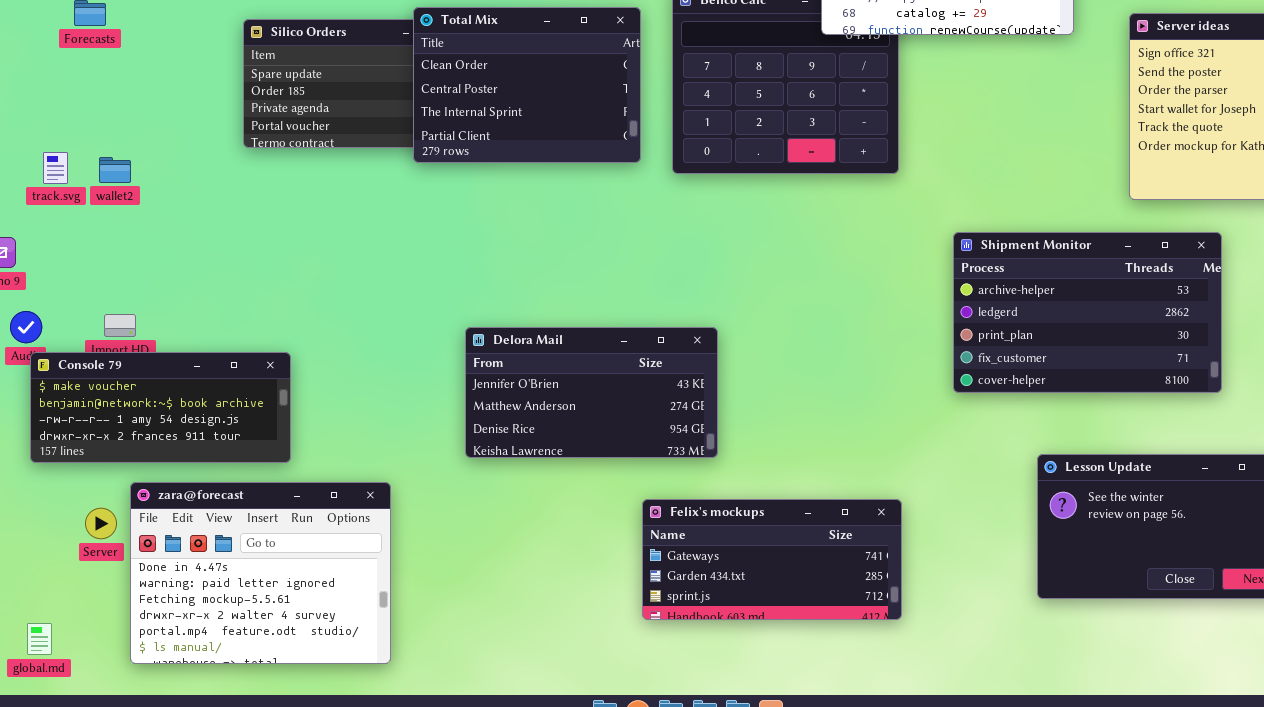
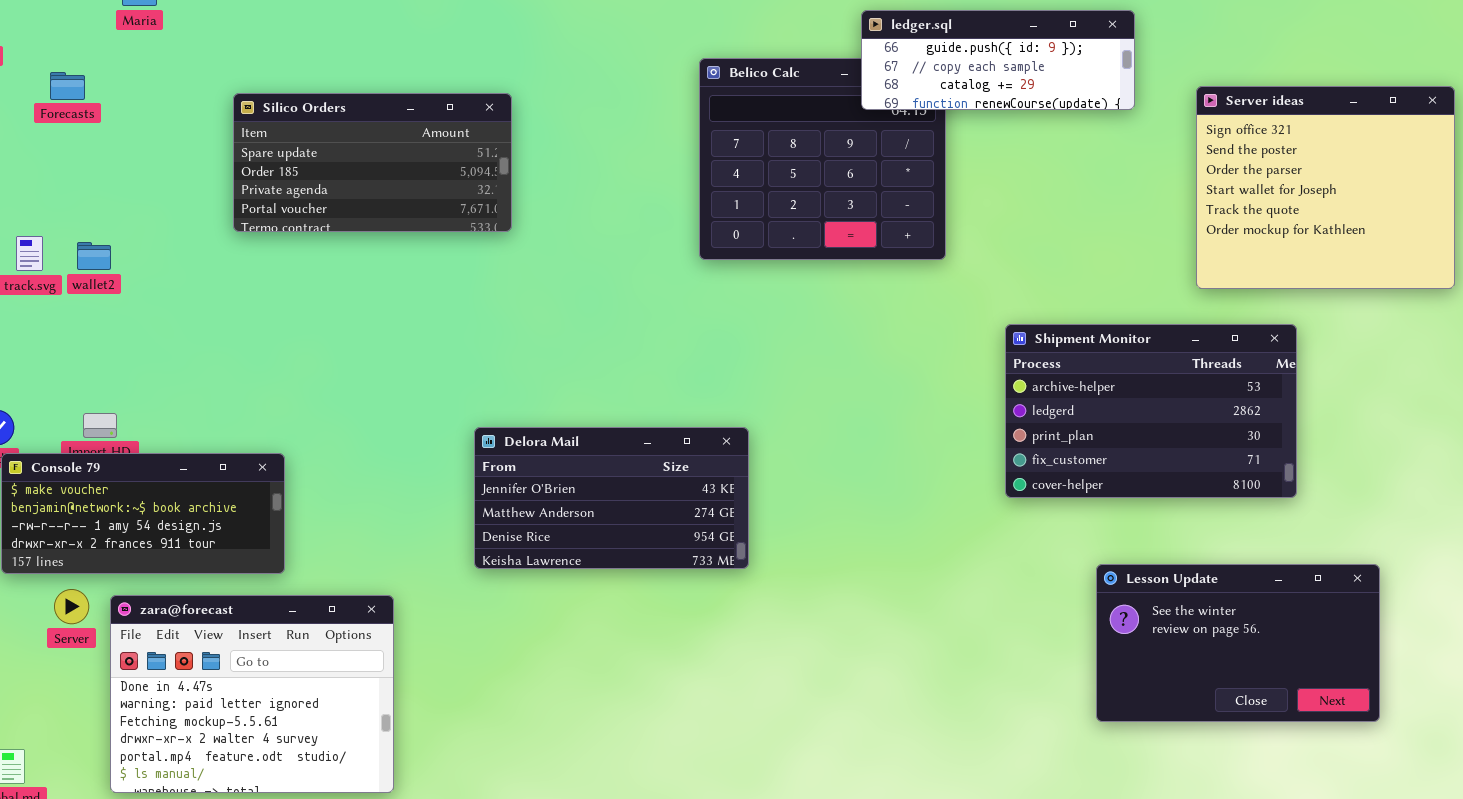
Total Mix: [413,7,641,163] -> none, closed
Felix's mockups: [642,499,902,620] -> none, closed
Server: [85,508,117,539] -> [54,589,89,624], moved

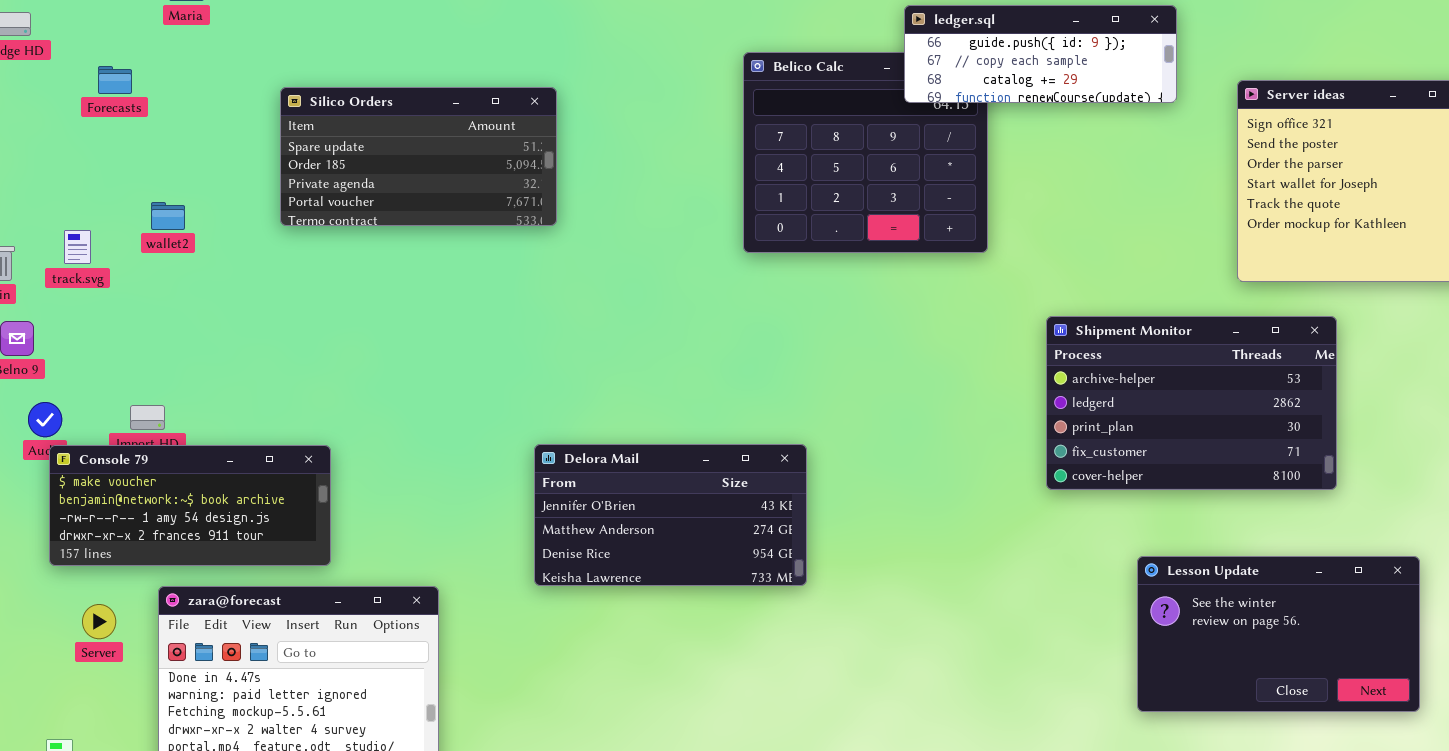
wallet2: [77,242,111,270] -> [151,202,185,230], moved
Delora Mail: [474,427,749,569] -> [534,444,807,586], moved
Server: [54,589,89,624] -> [82,604,116,639], moved

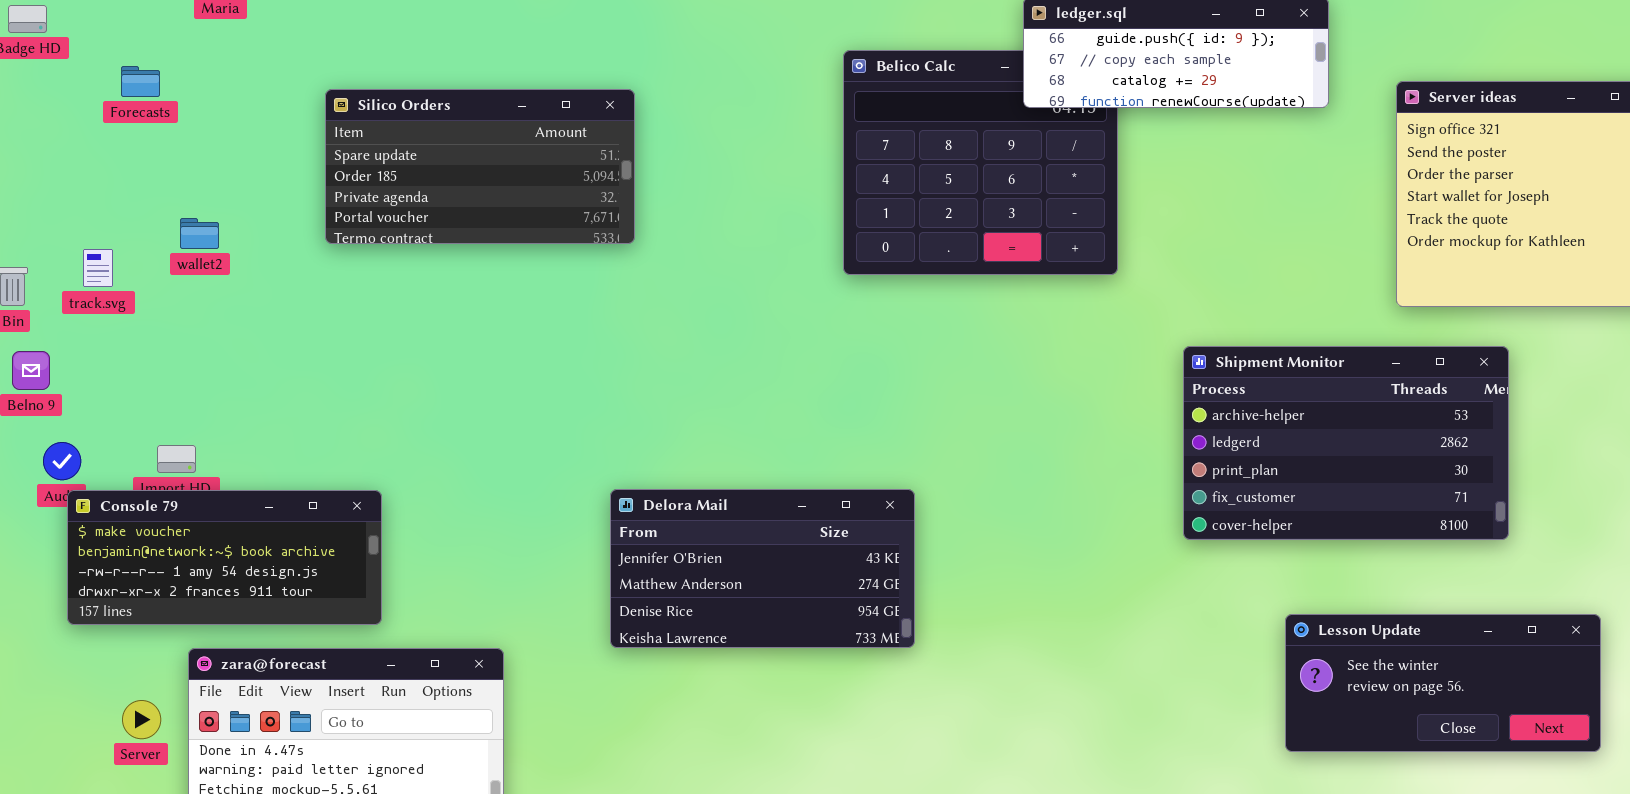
Lesson Update: [1137,556,1420,712] -> [1285,614,1601,752], resized
Server: [82,604,116,639] -> [122,700,161,739], moved

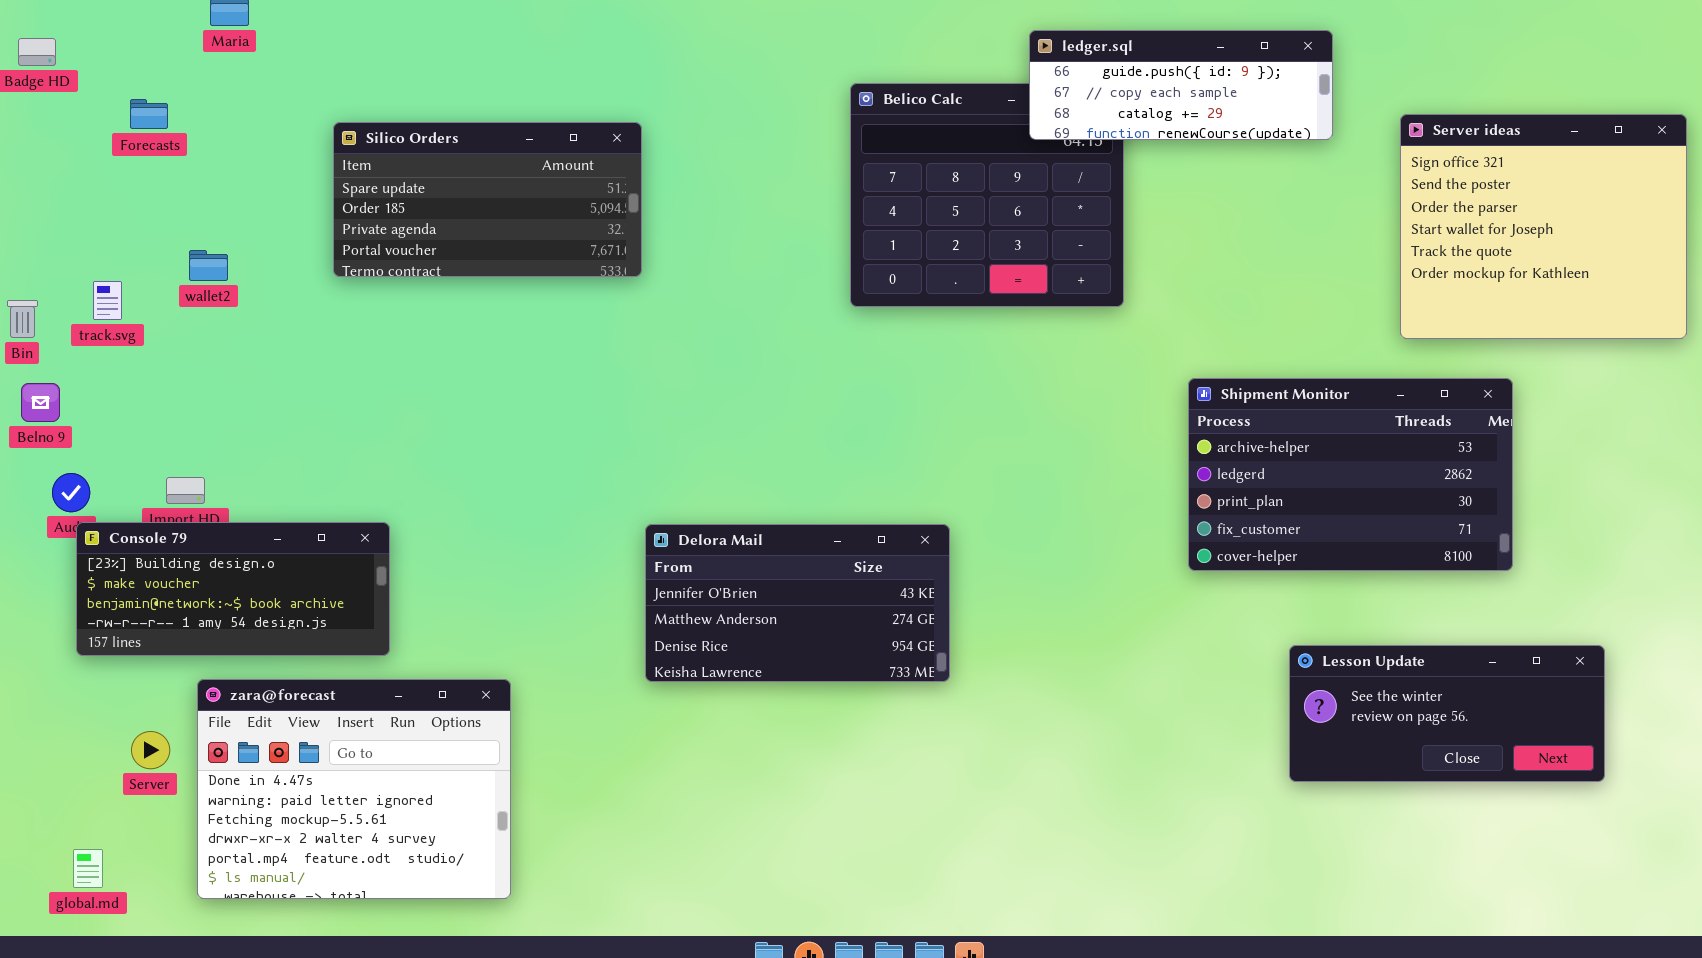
Delora Mail: [610,489,915,648] -> [645,524,950,682], moved
Console 79: [67,490,382,625] -> [76,522,390,656], scrolled up 1 row

